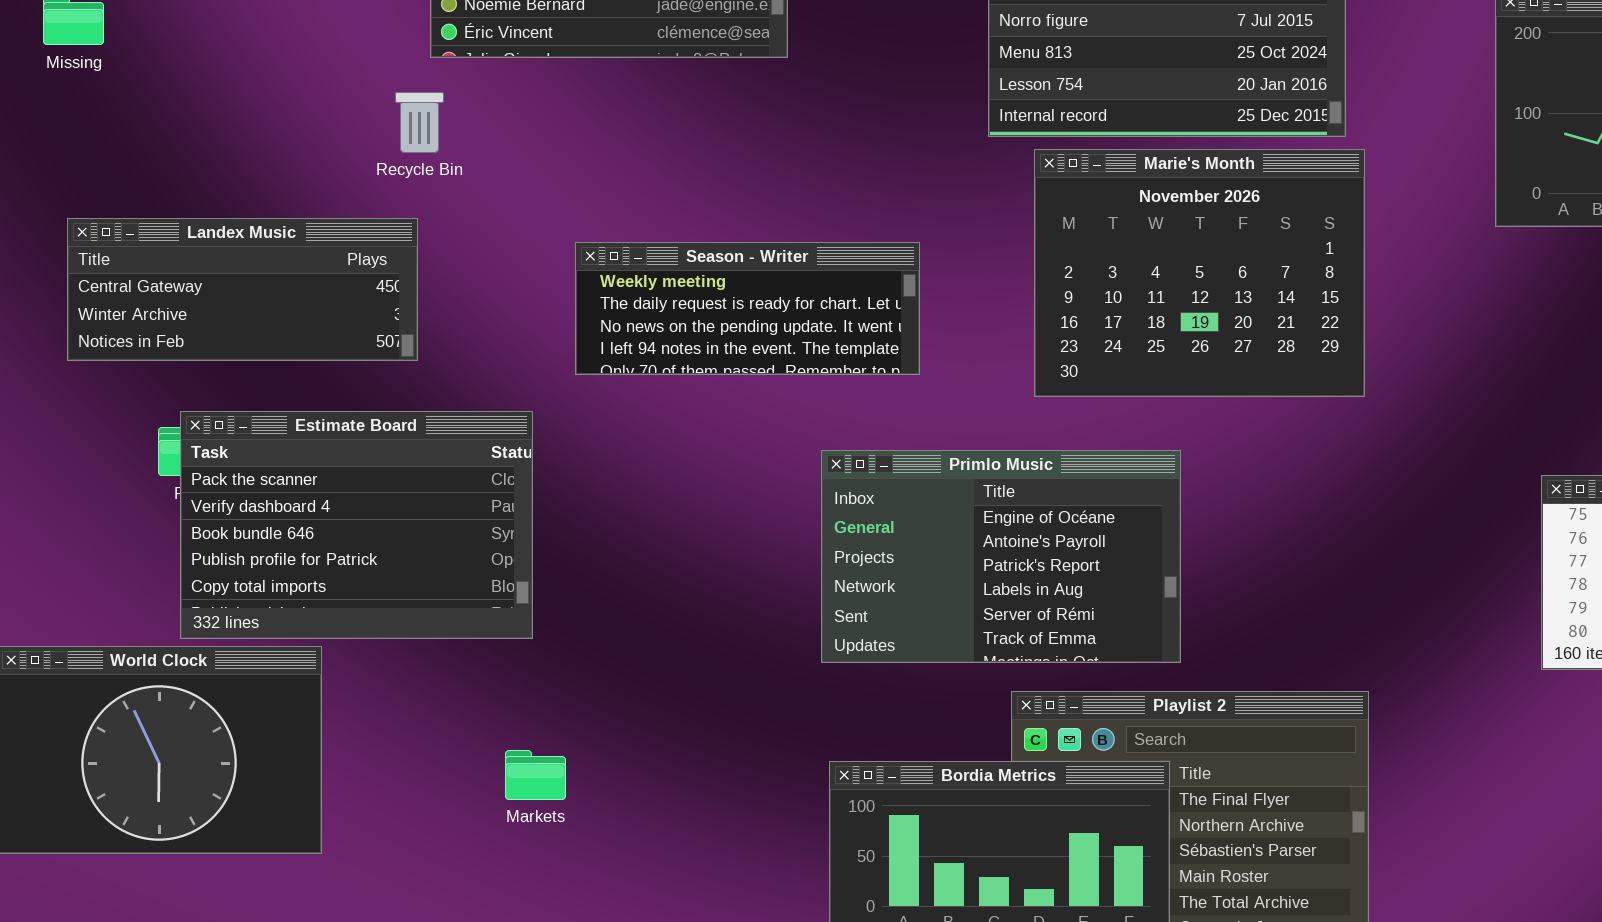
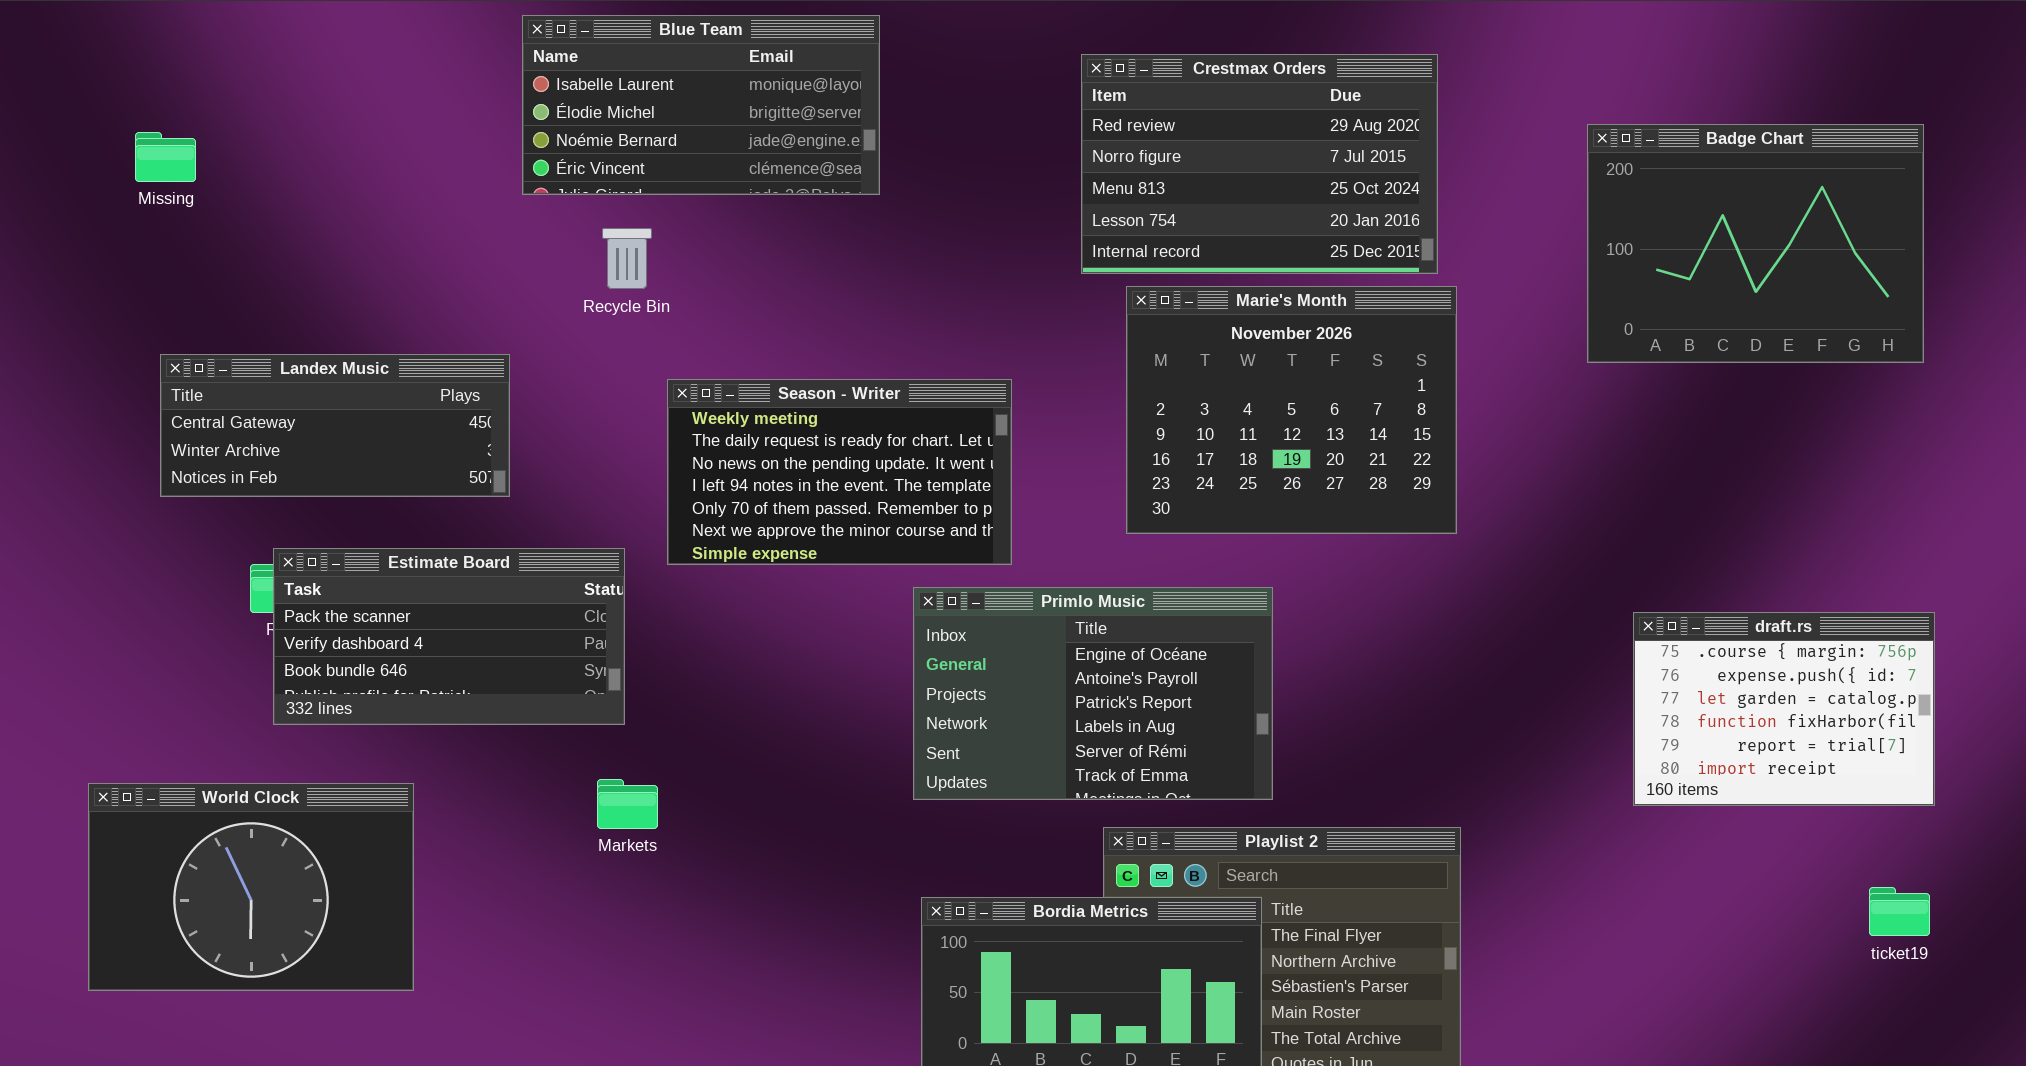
Recycle Bin: [395,92,444,153] -> [602,228,652,289], moved
Season - Writer: [575,242,920,375] -> [667,379,1012,565], resized
Estimate Board: [180,411,533,639] -> [273,548,625,725], resized
Markets: [505,750,566,800] -> [597,779,658,829], moved

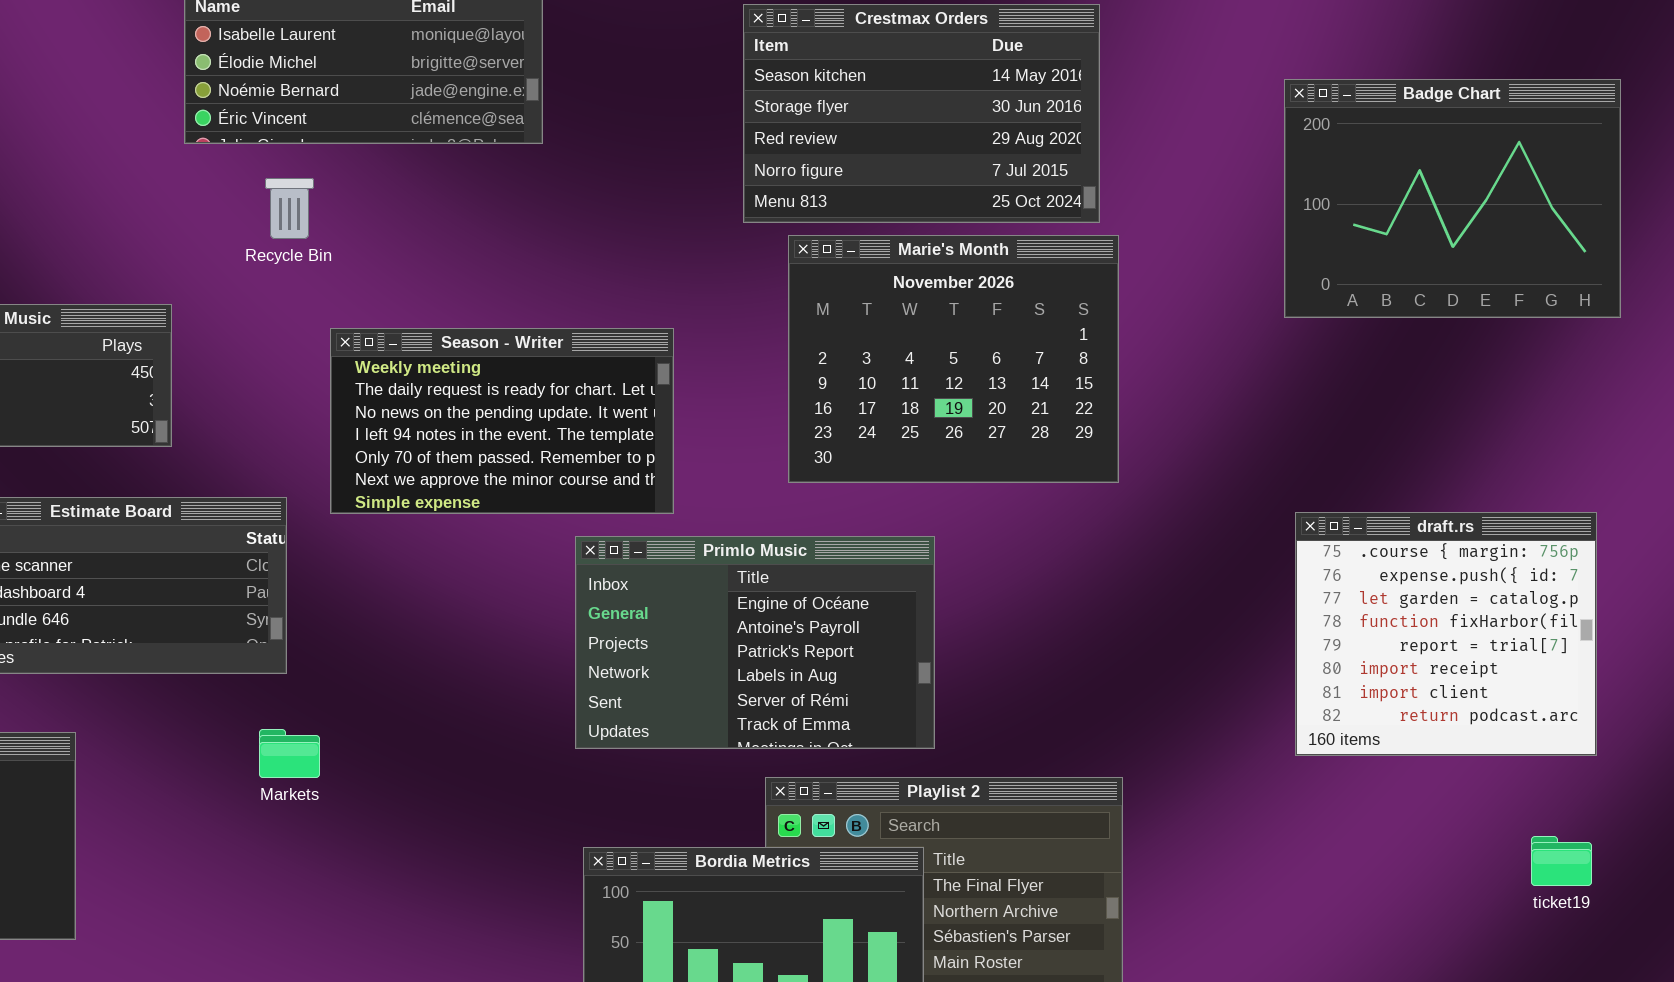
Crestmax Orders: [1081,54,1438,274] -> [743,4,1100,223], scrolled up 2 rows
Badge Chart: [1587,124,1924,363] -> [1284,79,1621,318], moved
draft.rs: [1633,612,1935,806] -> [1295,512,1597,756], resized

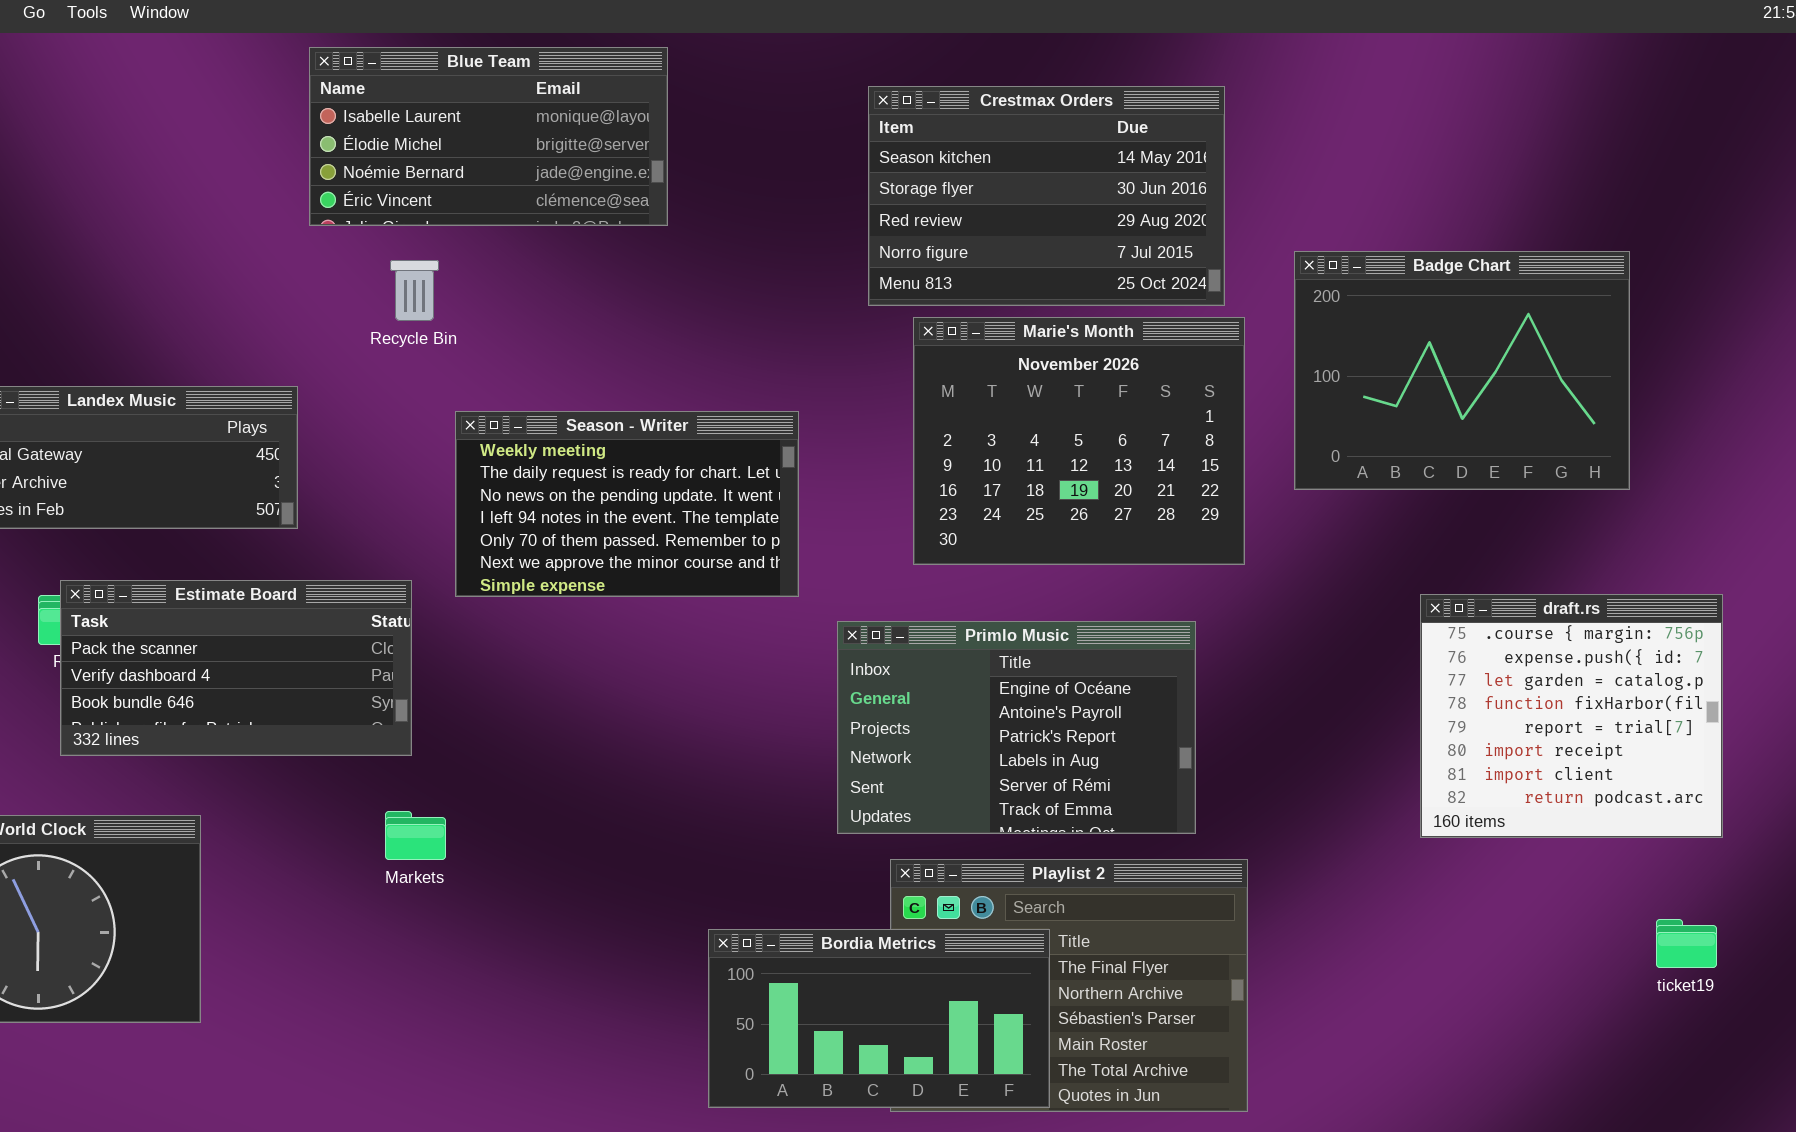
Badge Chart: [1284,79,1621,318] -> [1294,251,1630,490], moved
Primlo Music: [575,536,935,749] -> [837,621,1196,834], moved

